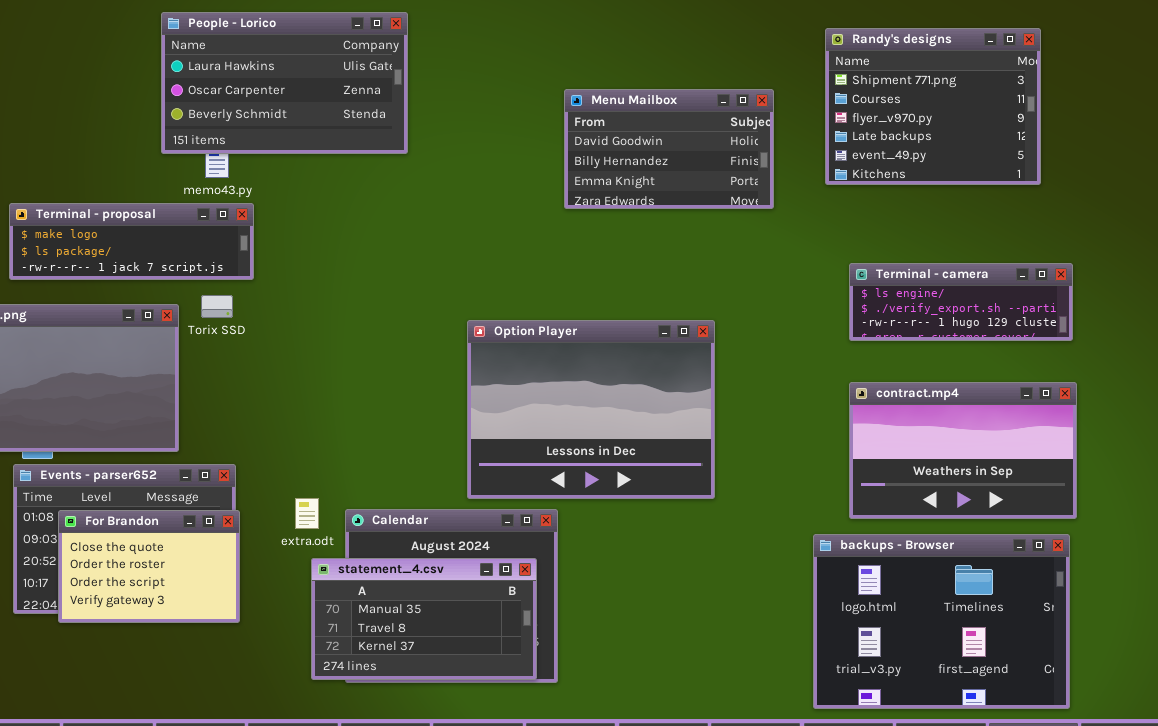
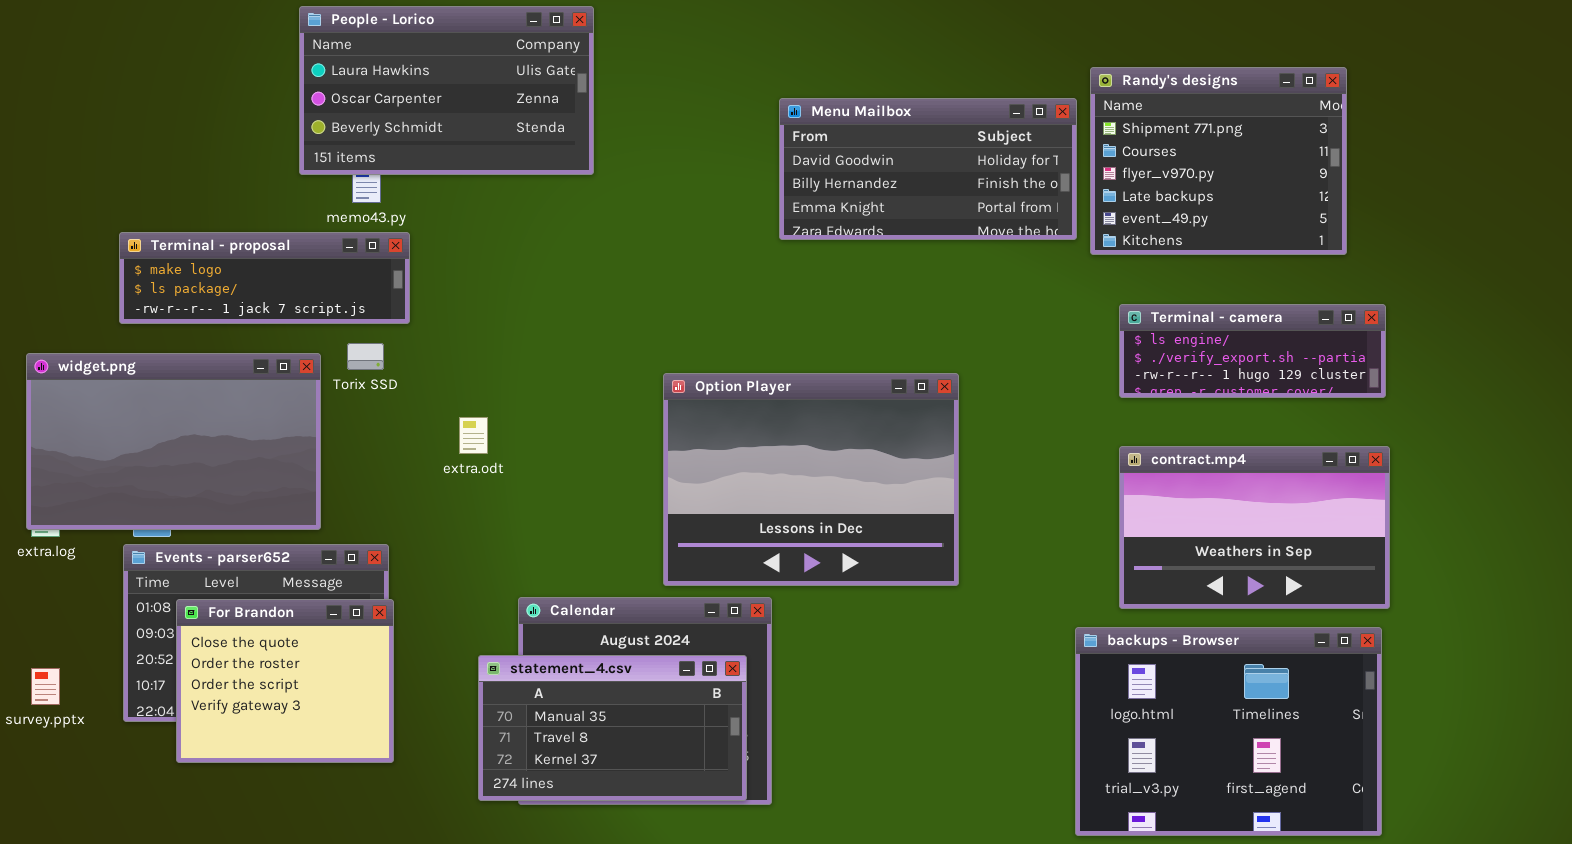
Randy's designs: [825,28,1041,185] -> [1090,67,1347,255], moved
Menu Mailbox: [564,89,774,209] -> [779,98,1077,240], resized
extra.odt: [295,498,319,529] -> [459,417,488,454], moved
For Brandon: [58,510,240,623] -> [176,599,394,763], resized

